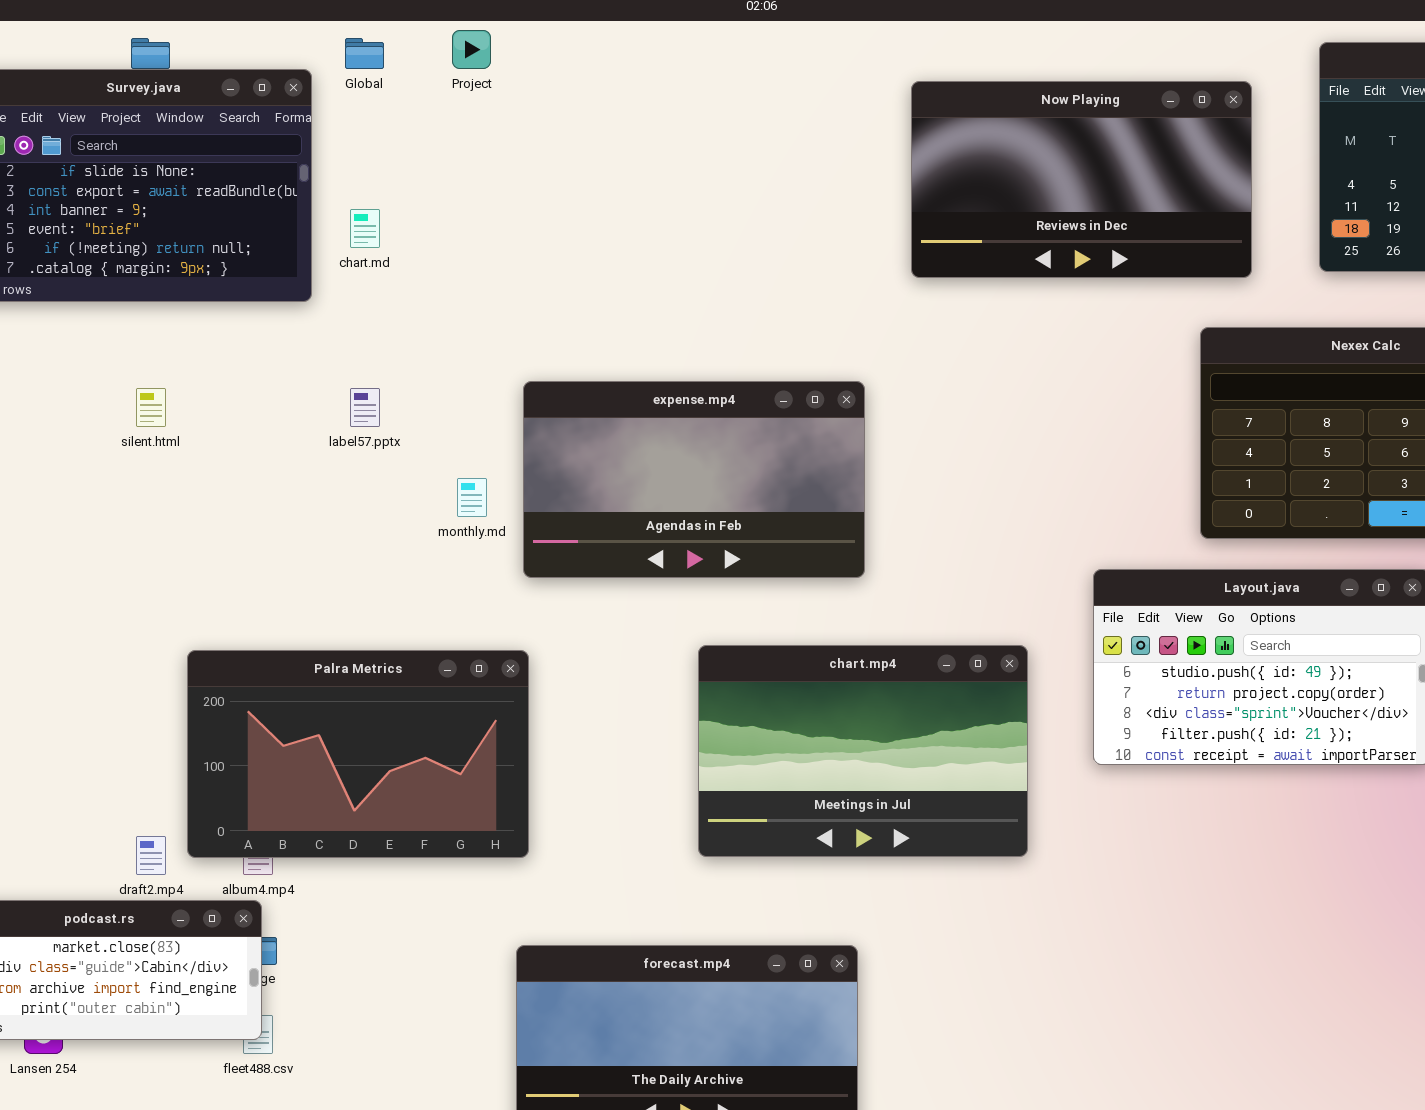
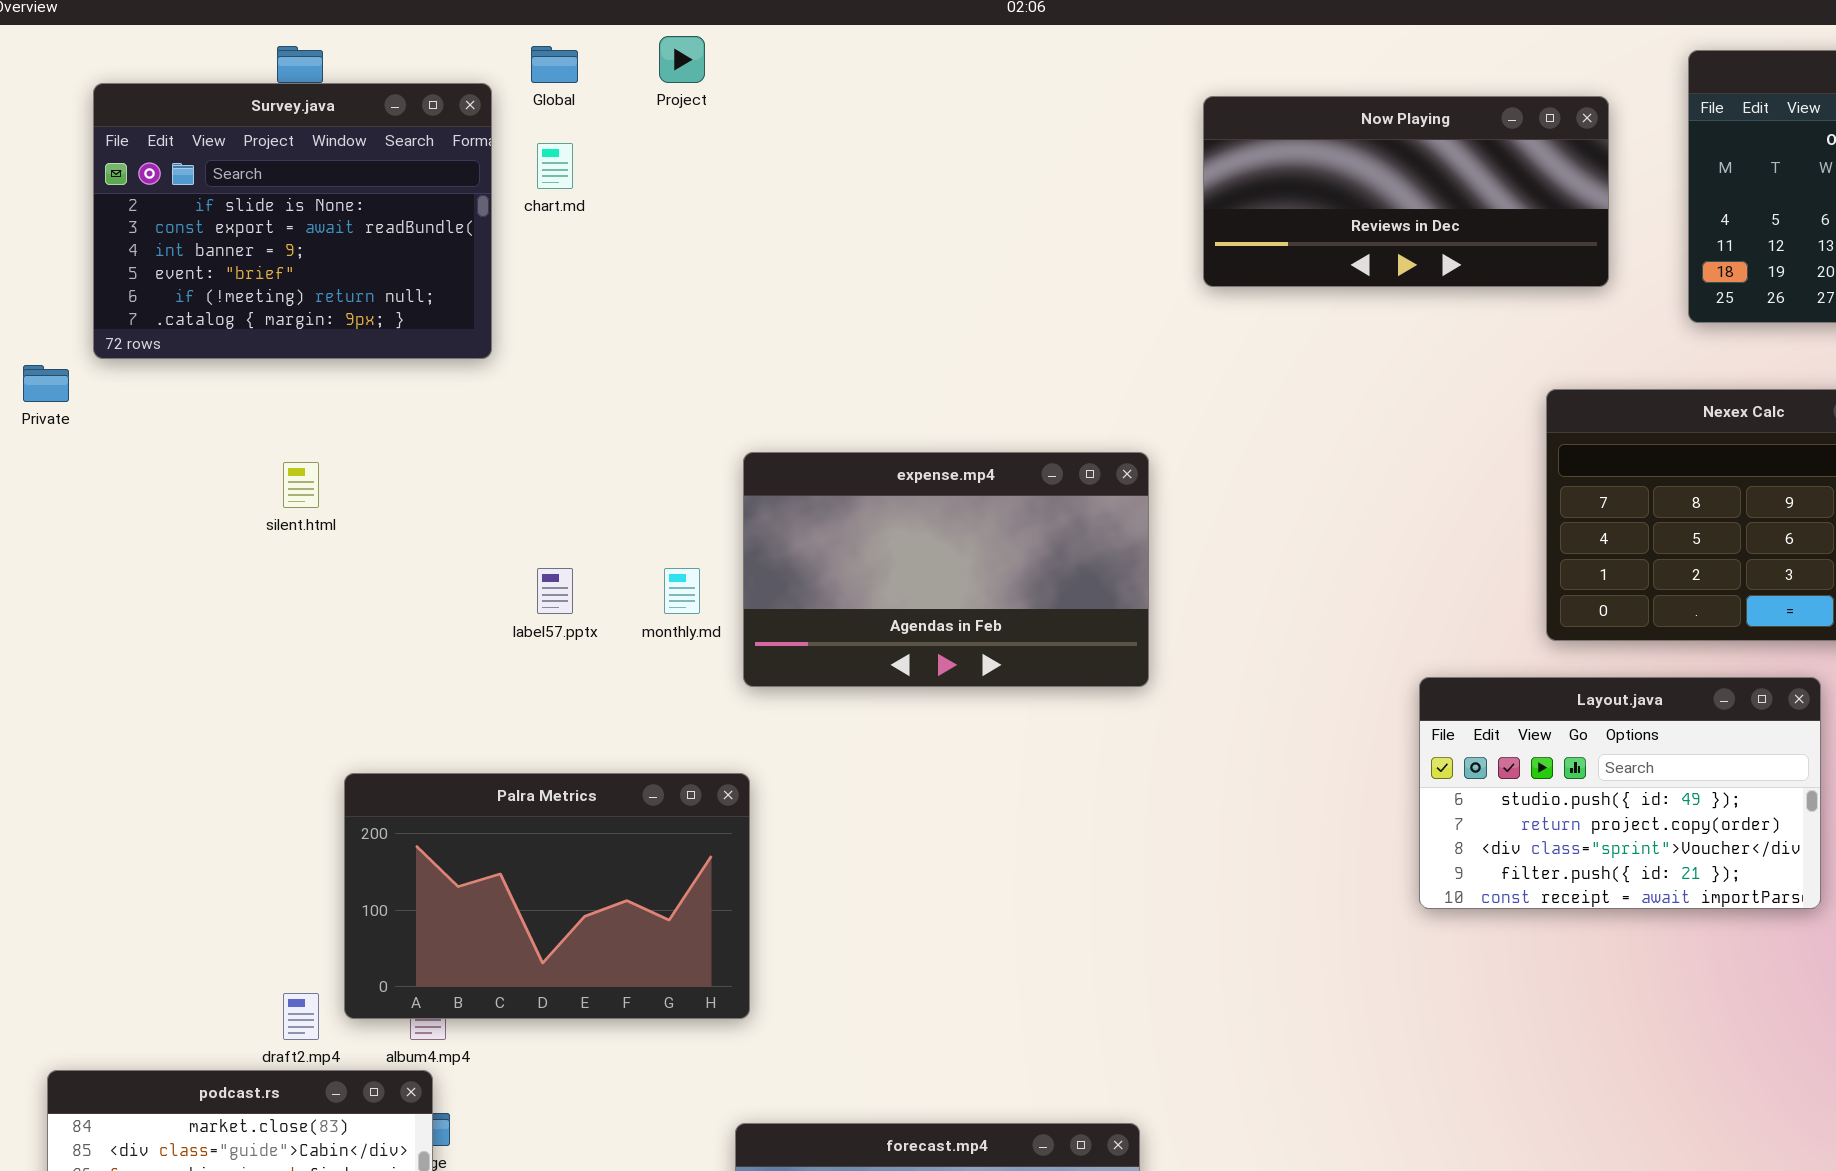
Now Playing: [911,81,1252,278] -> [1203,96,1609,287], resized
chart.md: [350,209,380,248] -> [537,143,573,189], moved
label57.pptx: [350,388,380,427] -> [537,568,573,614], moved
chart.mp4: [698,645,1028,857] -> none, closed

